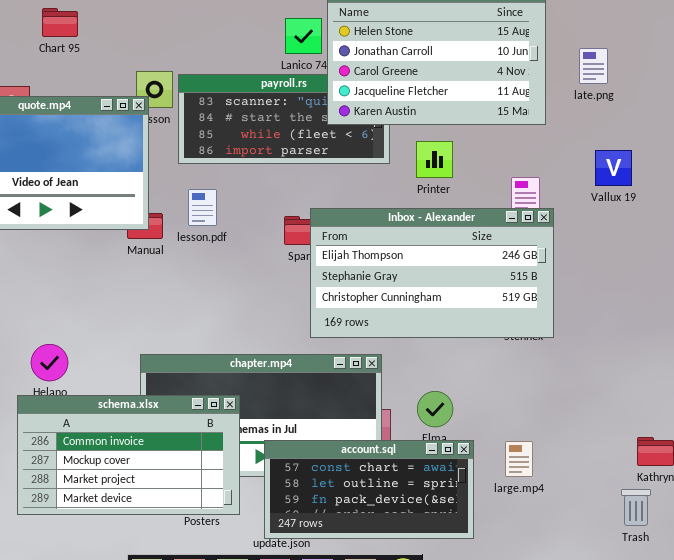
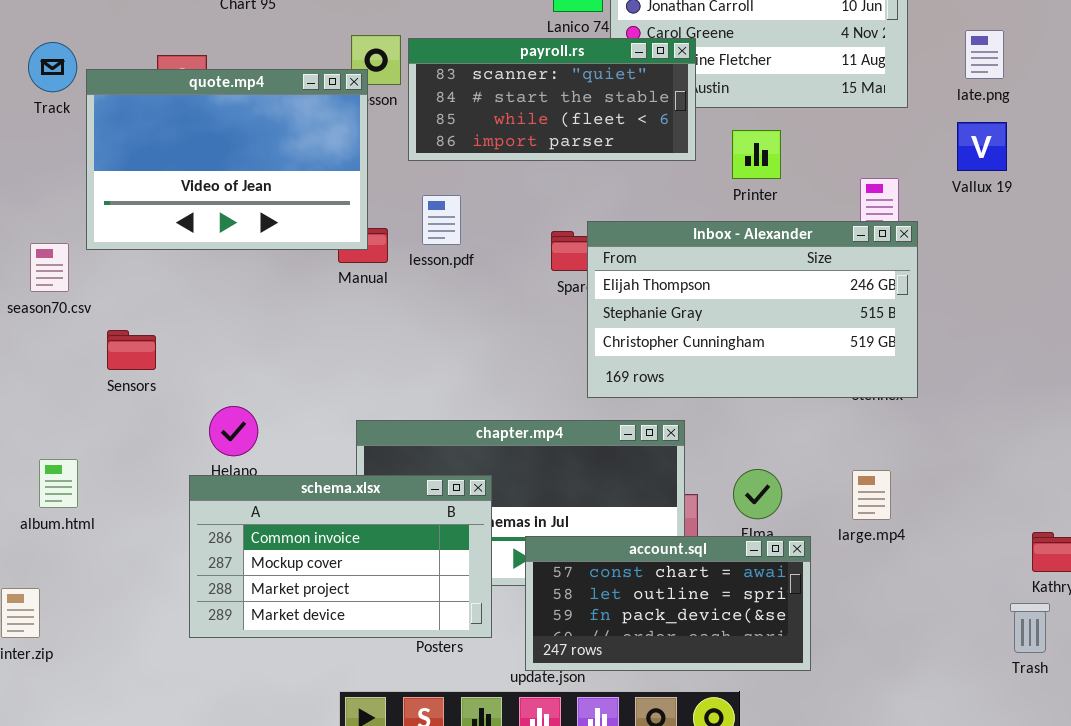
late.png: [579,48,608,84] -> [965,30,1004,79], moved
payroll.rs: [178,74,390,164] -> [408,38,696,161], raised
Vallux 19: [595,150,632,186] -> [957,122,1007,171], moved
large.mp4: [505,441,533,477] -> [852,470,891,520], moved

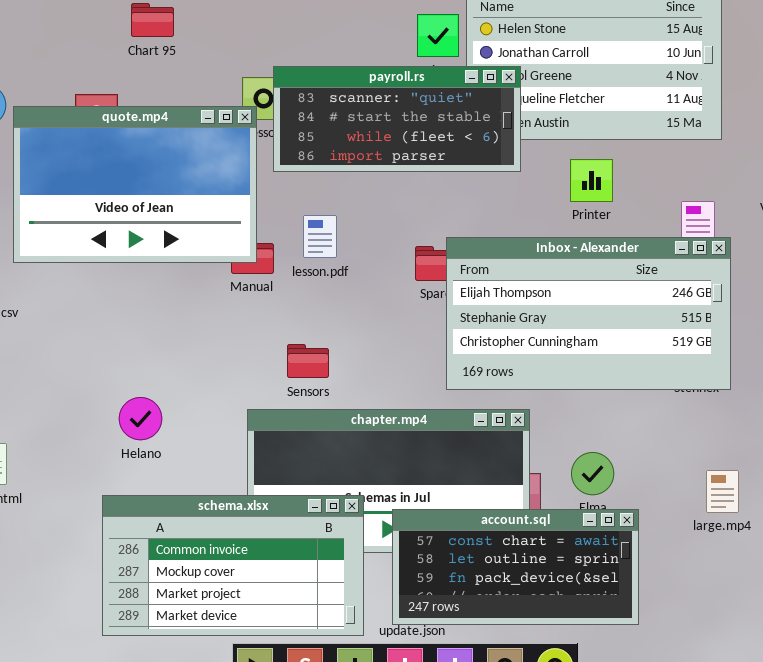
payroll.rs: [408,38,696,161] -> [273,66,521,172], moved
Sensors: [107,330,156,370] -> [287,344,329,378], moved
large.mp4: [852,470,891,520] -> [706,470,739,513], moved
schema.xlsx: [189,475,492,638] -> [102,495,364,636], moved

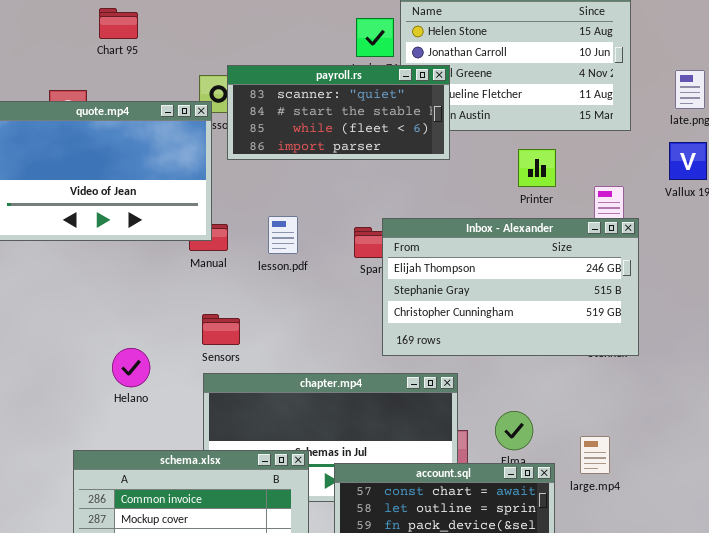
Printer: [570,159,613,202] -> [518,149,556,187], moved
lesson.pdf: [303,215,337,258] -> [268,216,298,254], moved
Sensors: [287,344,329,378] -> [202,314,240,345], moved
Helano: [119,397,162,440] -> [112,348,150,387], moved
large.mp4: [706,470,739,513] -> [580,436,610,474], moved

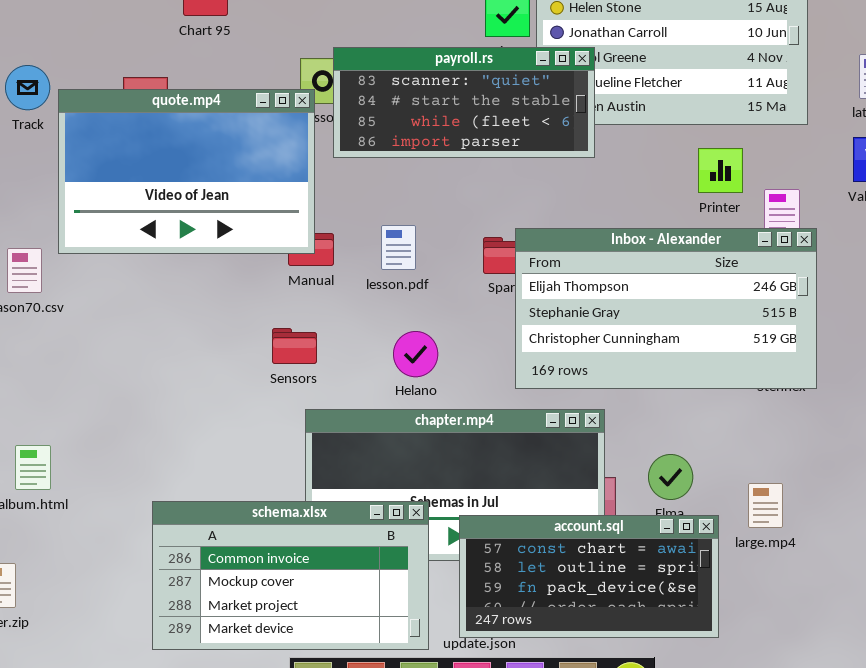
Printer: [518,149,556,187] -> [698,148,743,193], moved
Sensors: [202,314,240,345] -> [272,328,317,364], moved
Helano: [112,348,150,387] -> [393,331,438,377], moved

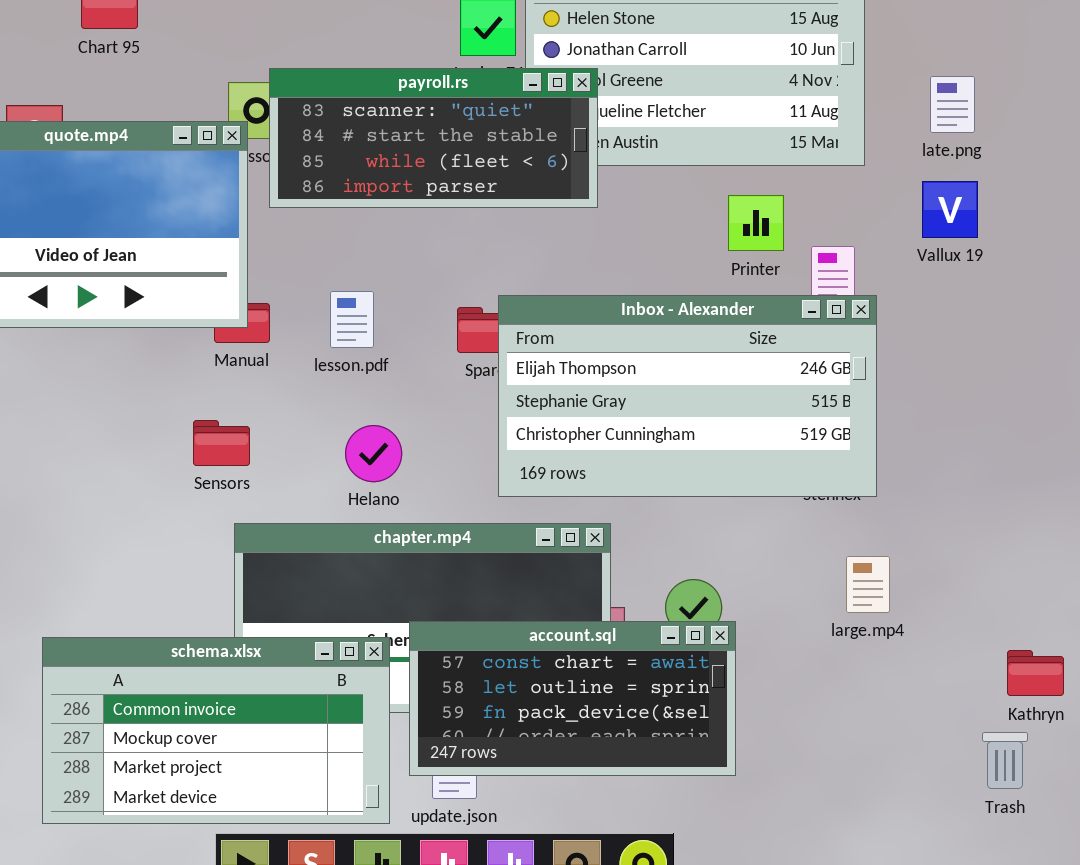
large.mp4: [748,483,783,528] -> [846,556,890,613], moved
account.sql: [459,515,719,638] -> [409,621,736,776], moved

